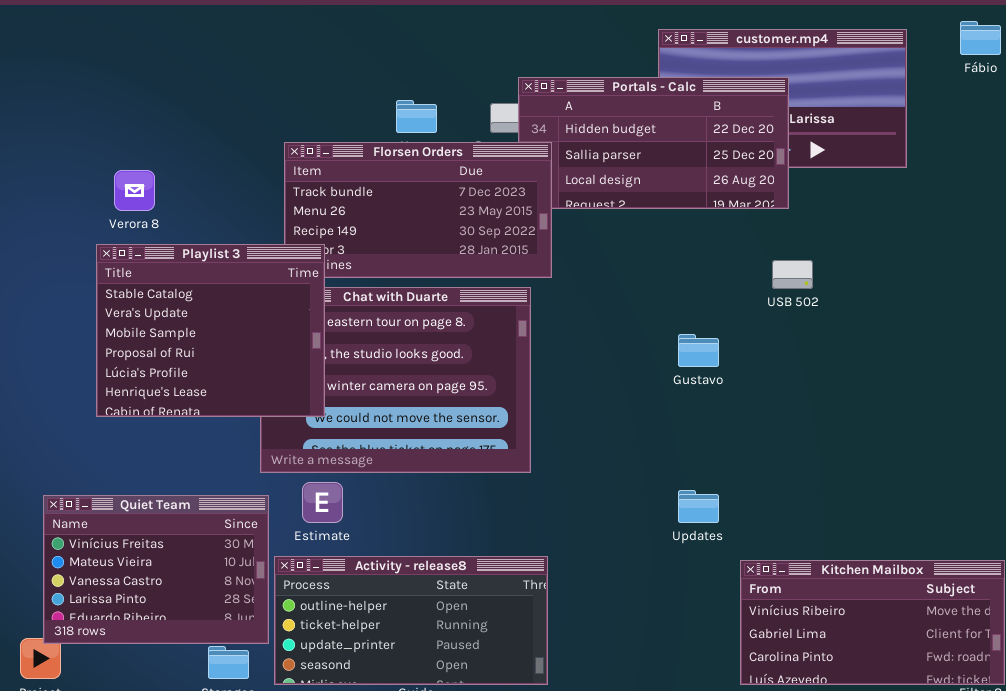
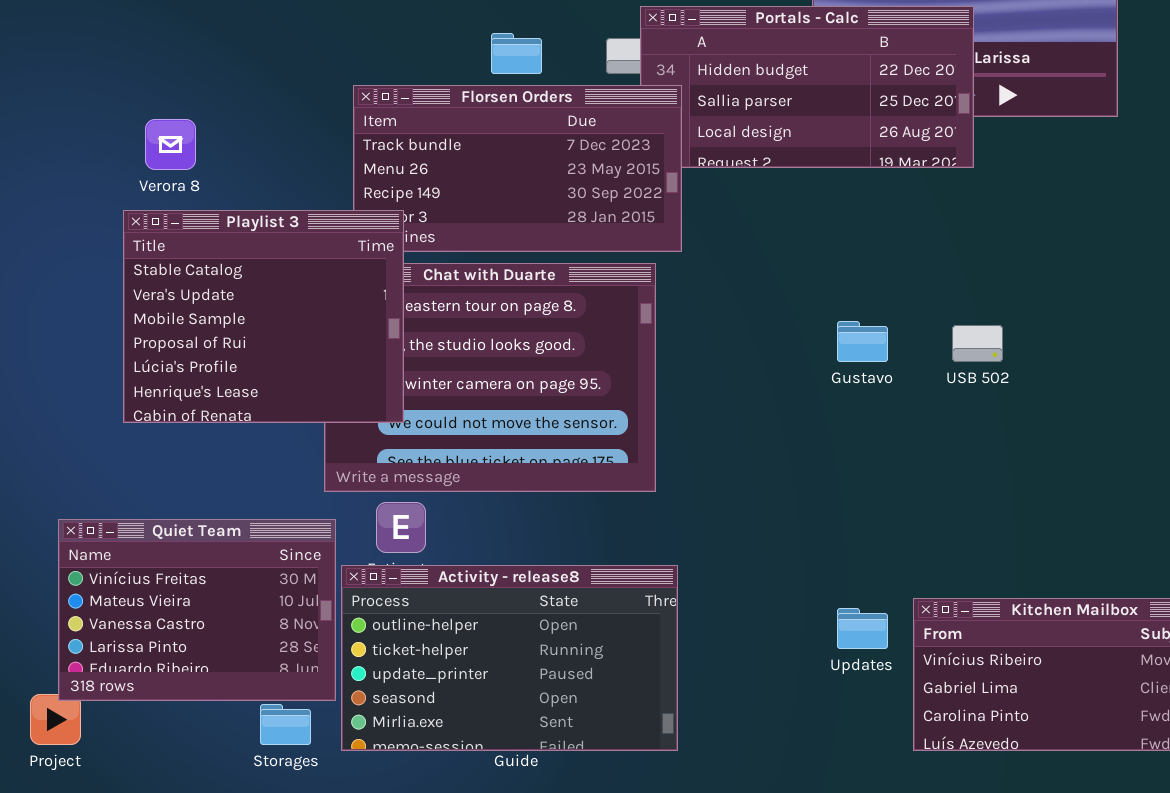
USB 502: [772,260,813,289] -> [952,325,1003,362], moved
Updates: [678,490,719,523] -> [837,608,888,649], moved
Activity - release8: [274,556,548,685] -> [341,565,678,751], resized

